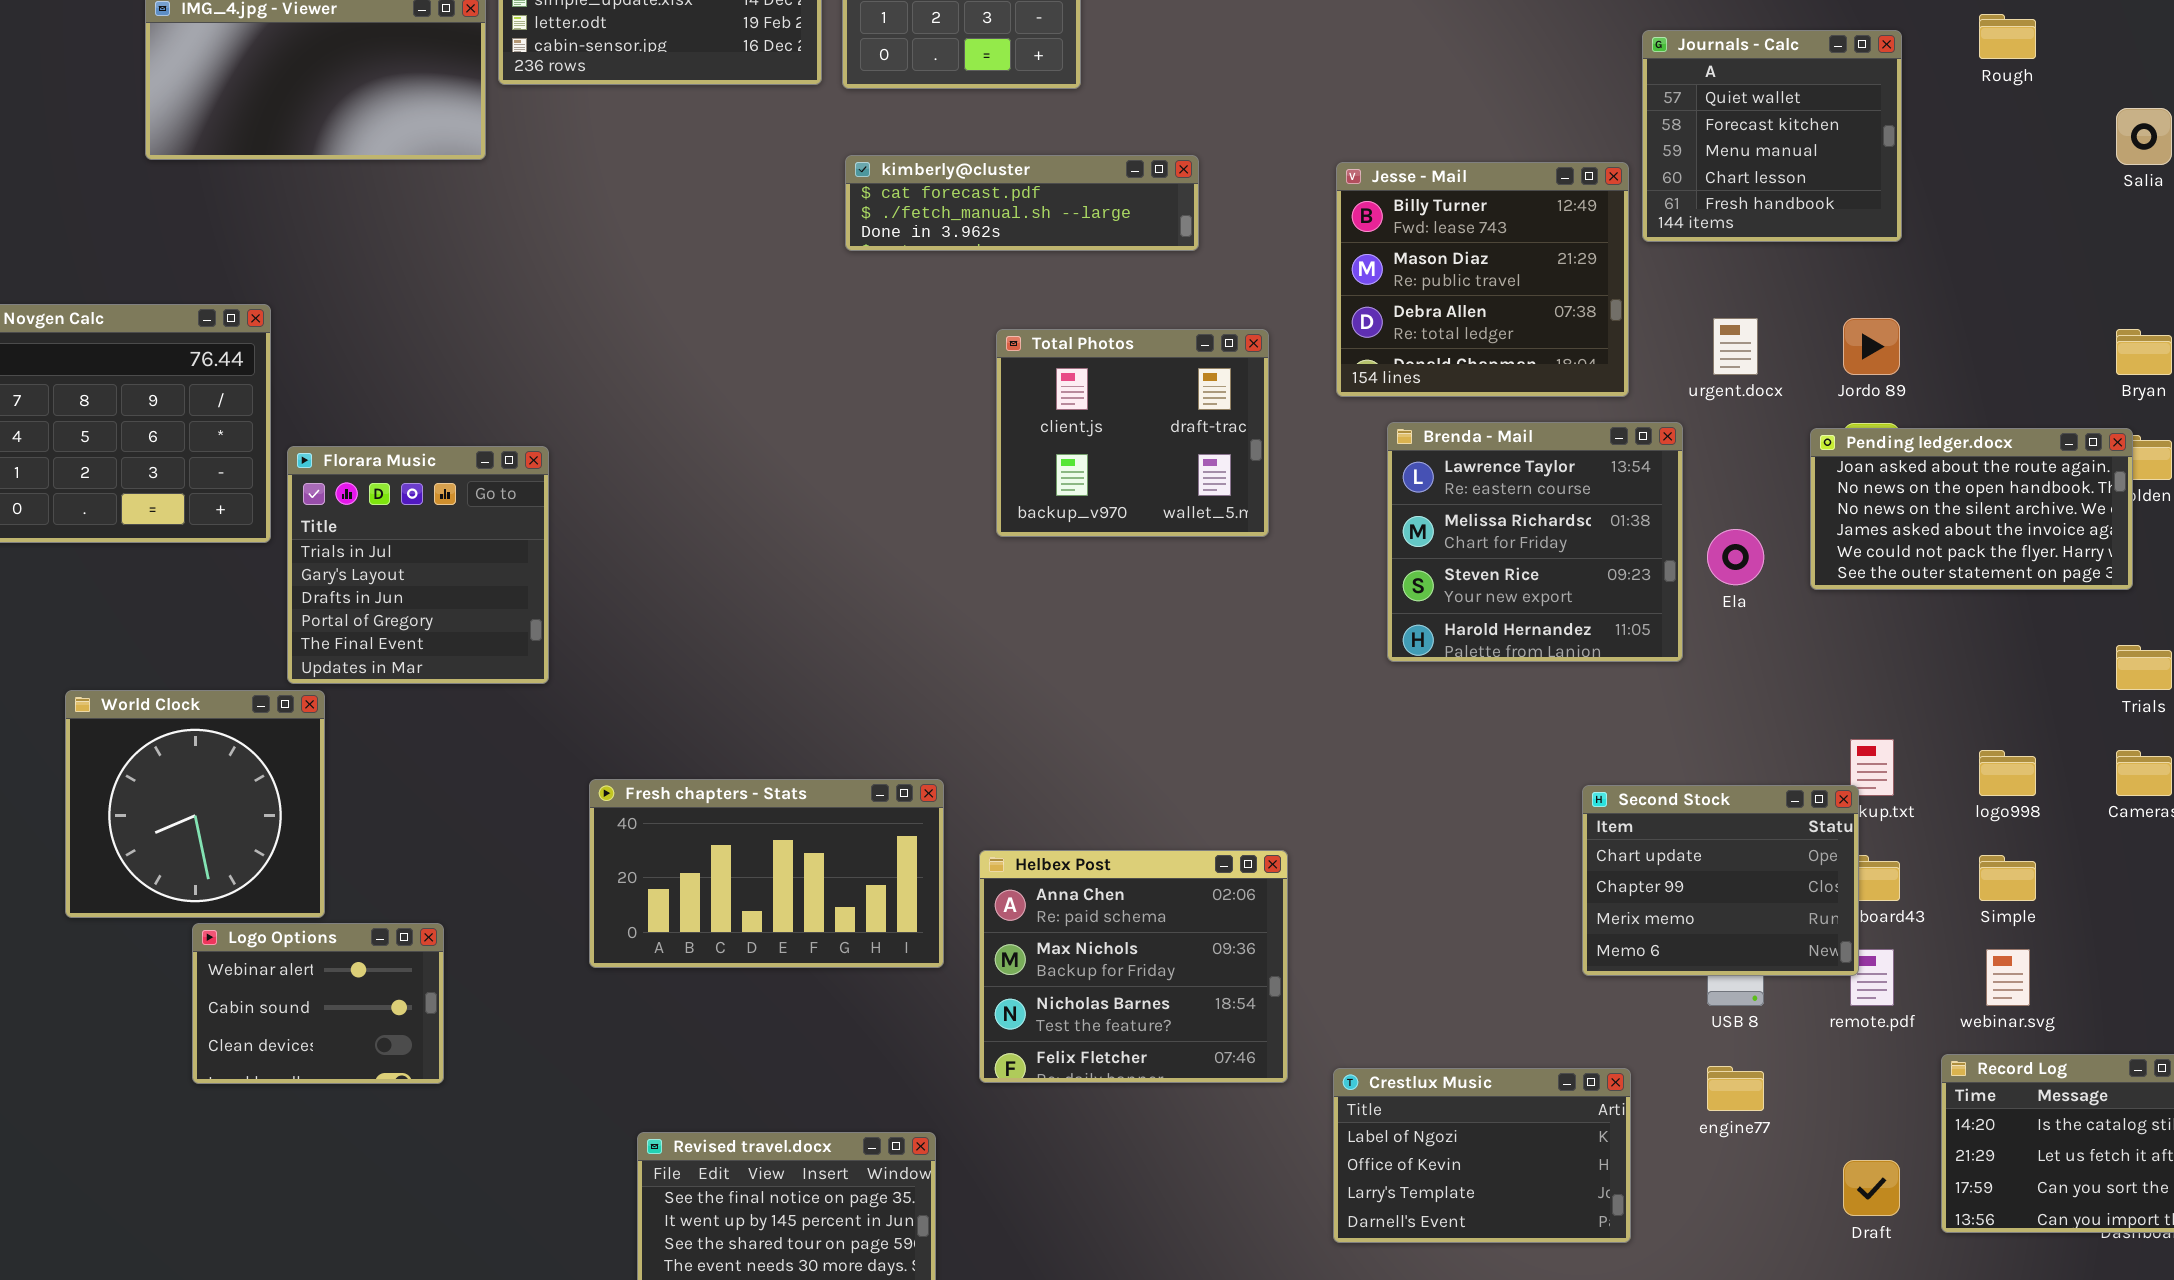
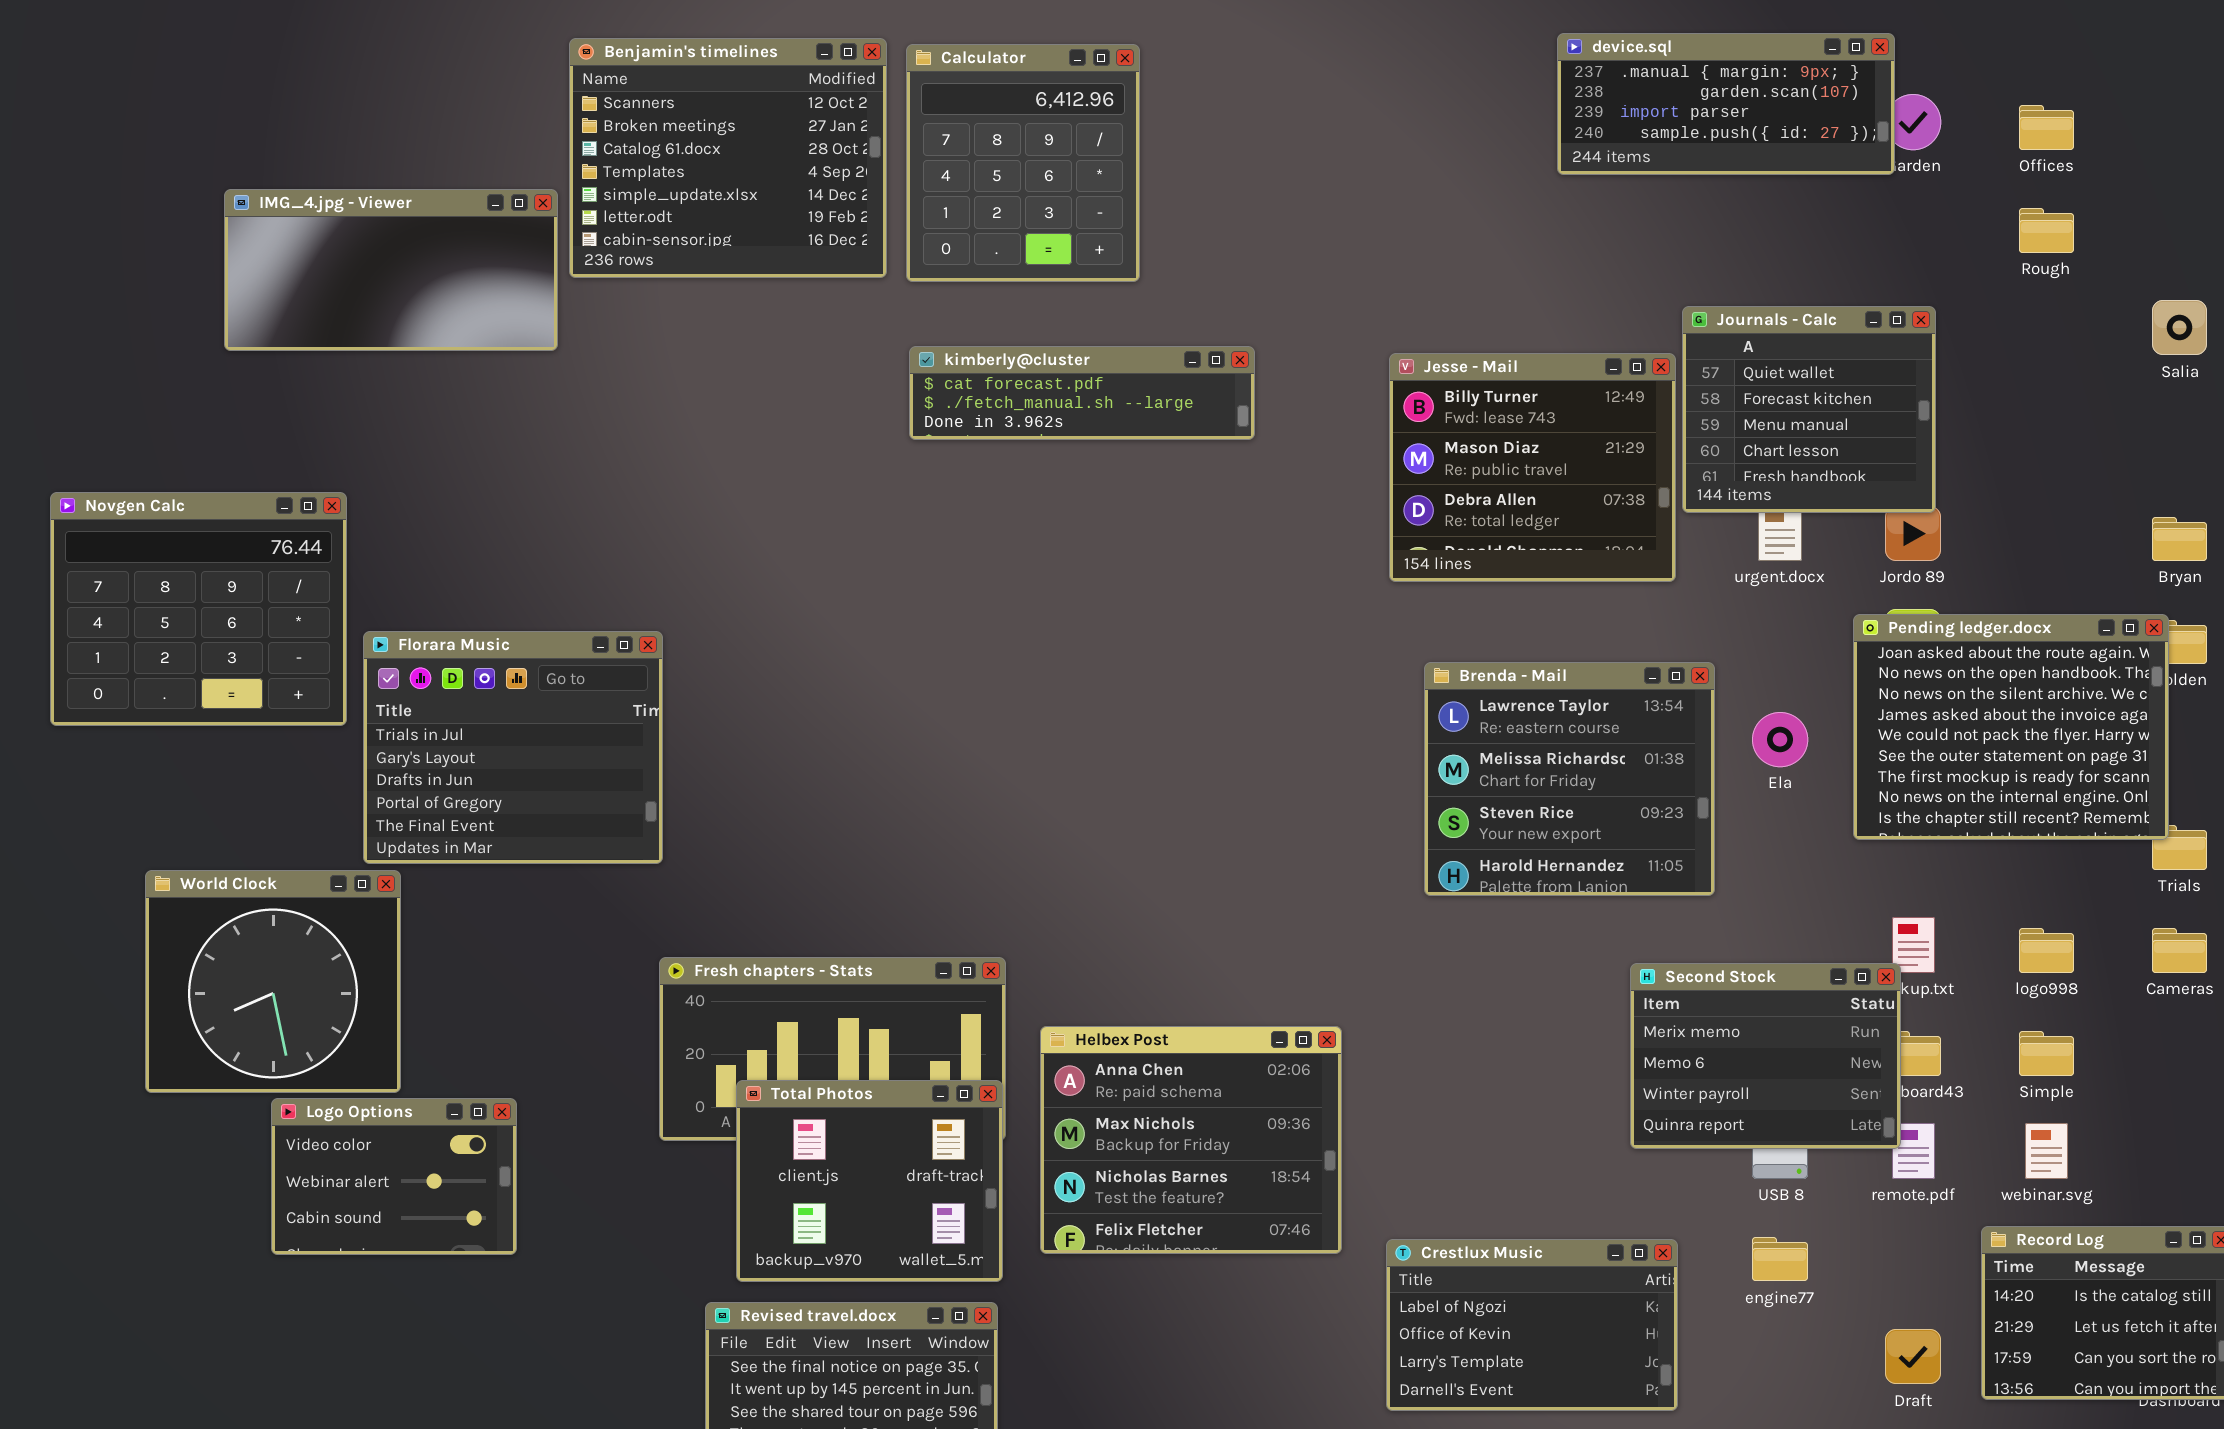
Journals - Calc: [1642,30,1902,242] -> [1682,306,1936,513], moved
Total Photos: [996,329,1269,537] -> [736,1080,1003,1282], moved
Brenda - Mail: [1387,422,1683,662] -> [1424,662,1715,896], moved
Pending ledger.docx: [1810,428,2133,590] -> [1853,614,2169,840], resized
Florara Music: [287,446,549,684] -> [363,631,663,864], resized
Second Stock: [1582,785,1859,976] -> [1630,963,1901,1149], scrolled down 2 rows
Logo Options: [192,923,444,1084] -> [271,1098,517,1255], scrolled up 1 row

